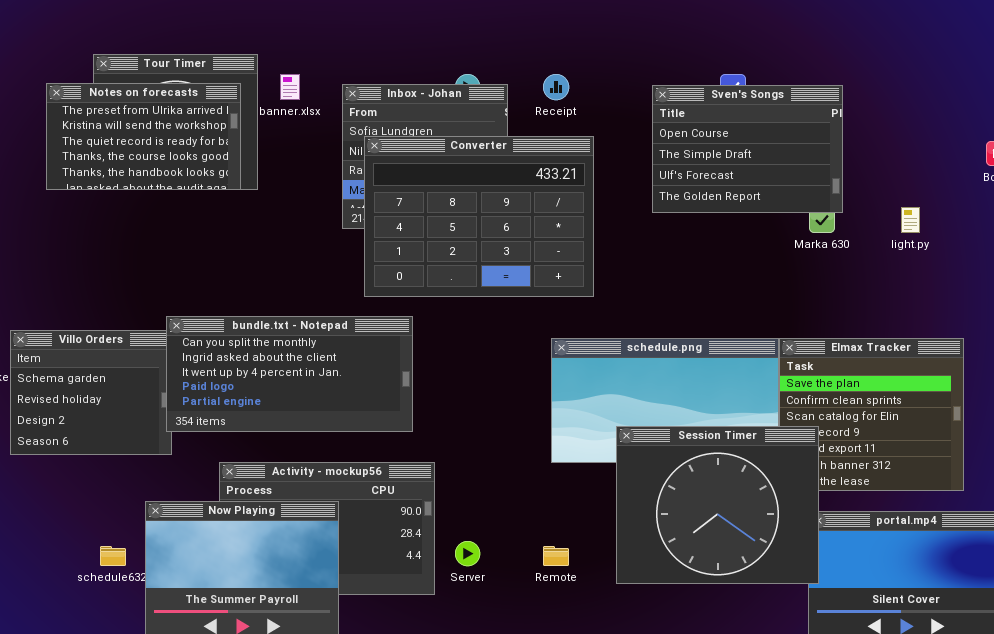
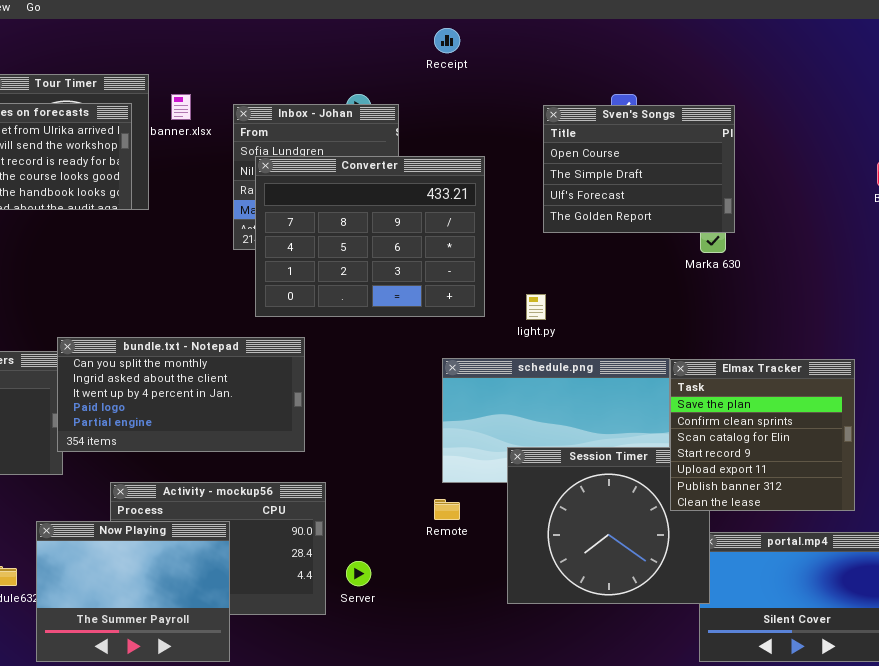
Receipt: [543,74,569,100] -> [434,28,460,53], moved
light.py: [901,207,920,233] -> [526,294,546,320], moved
Elmax Tracker: [779,338,964,491] -> [670,359,855,511], raised
Remote: [543,546,569,566] -> [434,499,460,520], moved

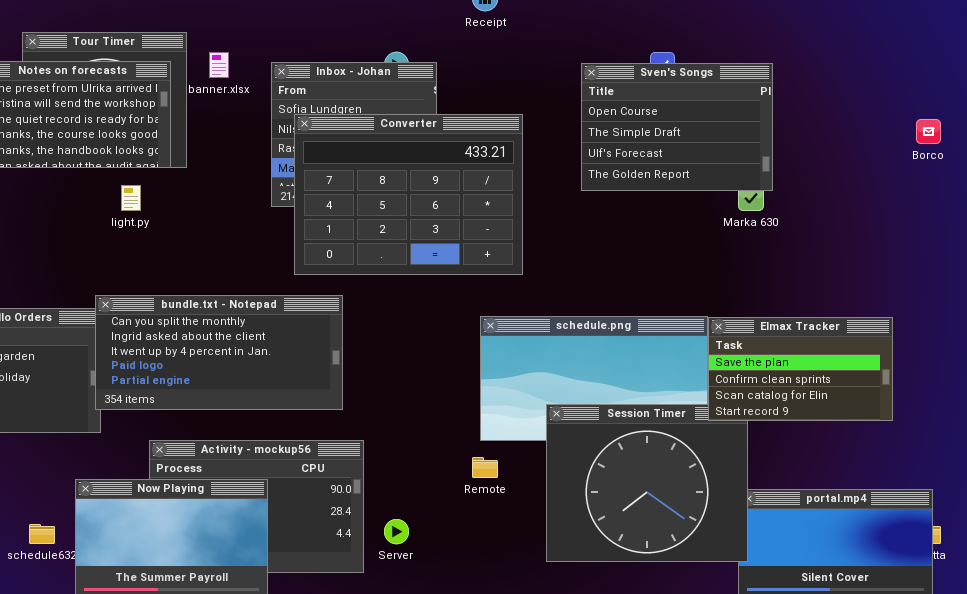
light.py: [526,294,546,320] -> [121,185,141,211], moved
Elmax Tracker: [670,359,855,511] -> [708,317,893,421], resized

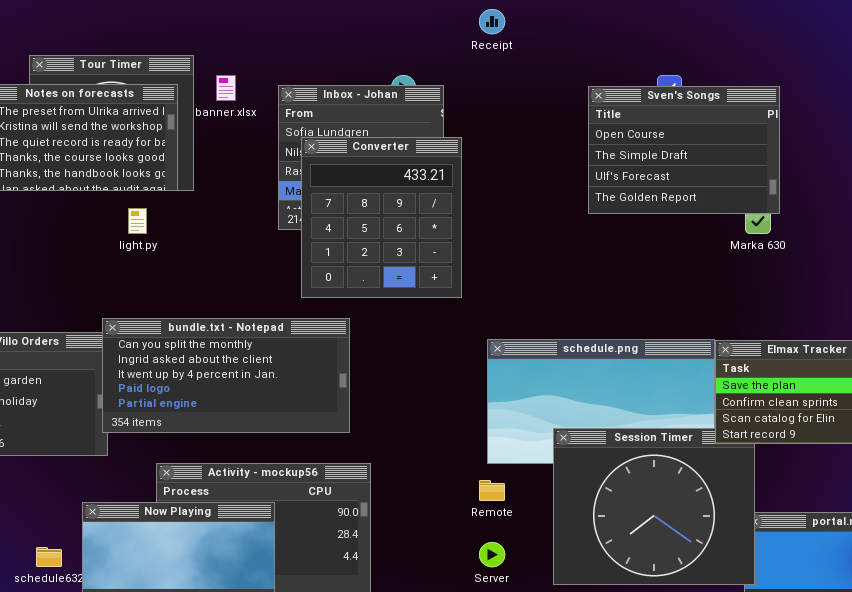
Converter: [294,114,523,275] -> [301,137,462,298], resized
Server: [384,519,409,544] -> [479,542,505,567], moved

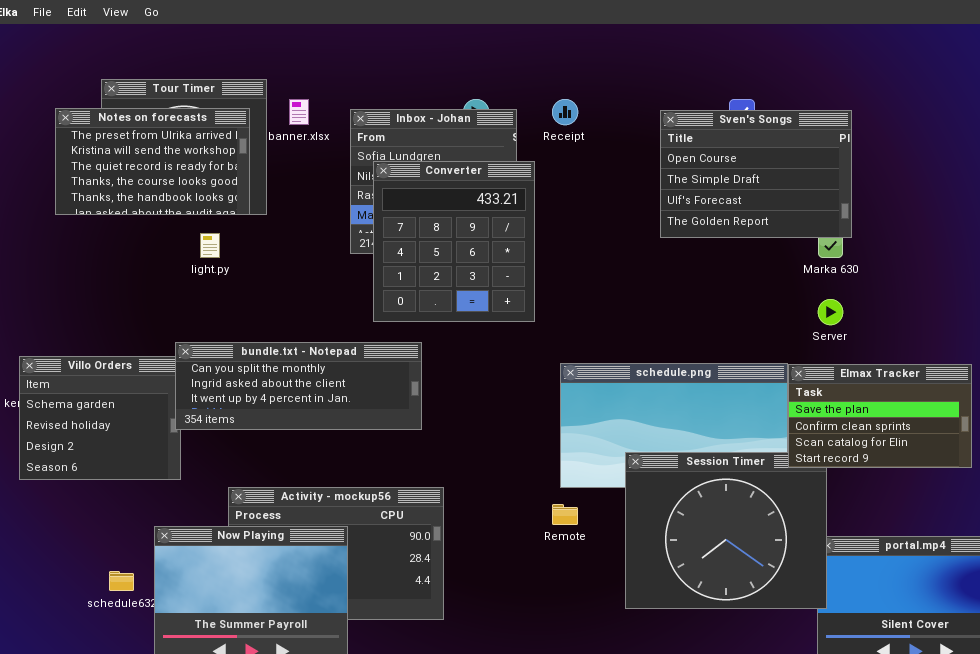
Receipt: [479,9,505,34] -> [552,99,578,125], moved
bundle.txt - Notepad: [102,318,350,433] -> [175,342,422,430], resized
Server: [479,542,505,567] -> [818,299,843,325], moved

